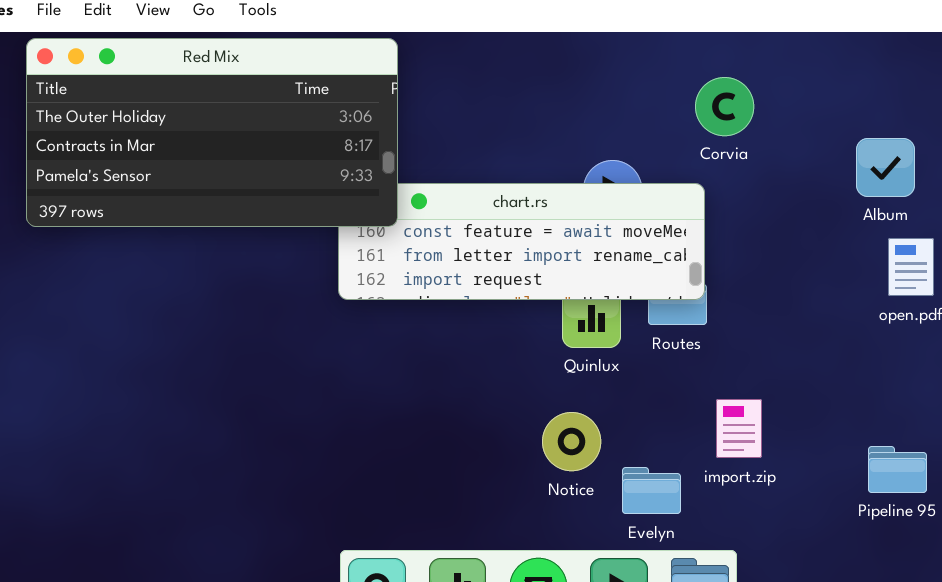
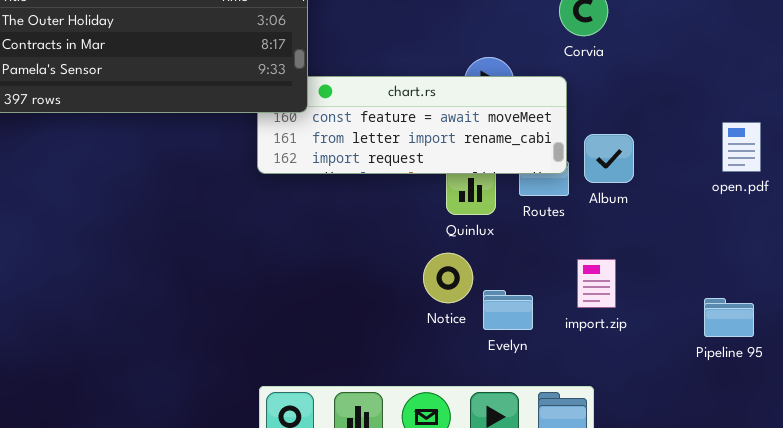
Album: [856,138,915,197] -> [584,134,634,183], moved
Notice: [542,412,601,471] -> [423,253,473,303], moved
Evelyn: [622,467,681,514] -> [483,290,533,330], moved

